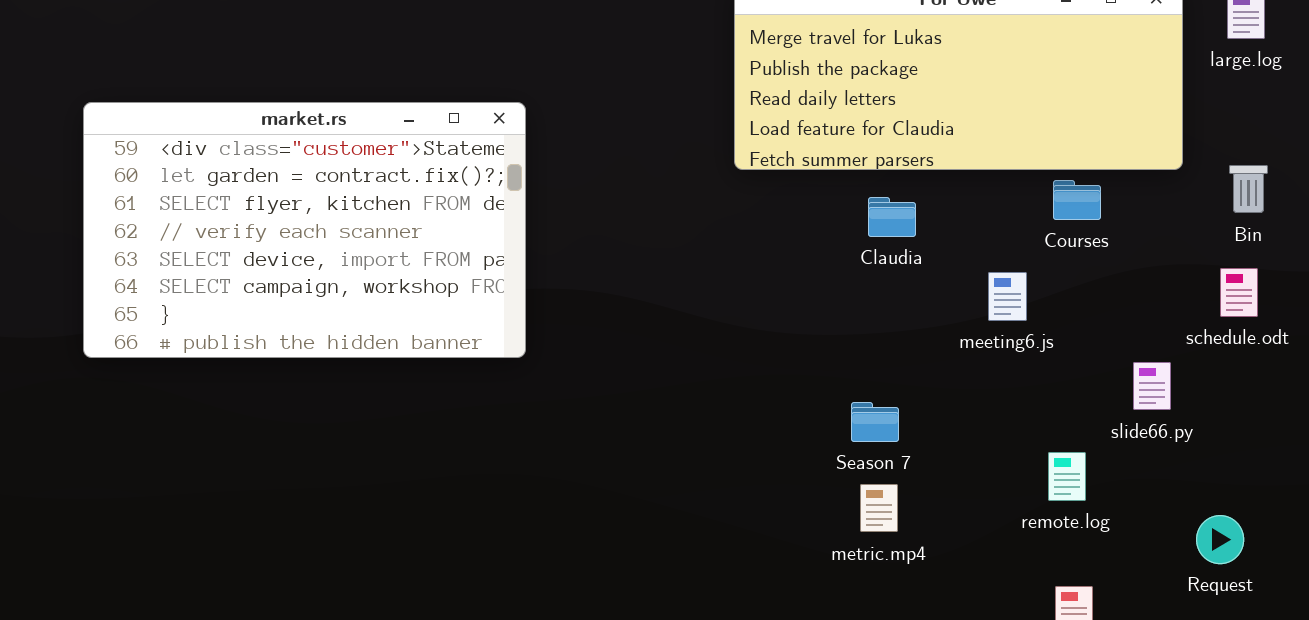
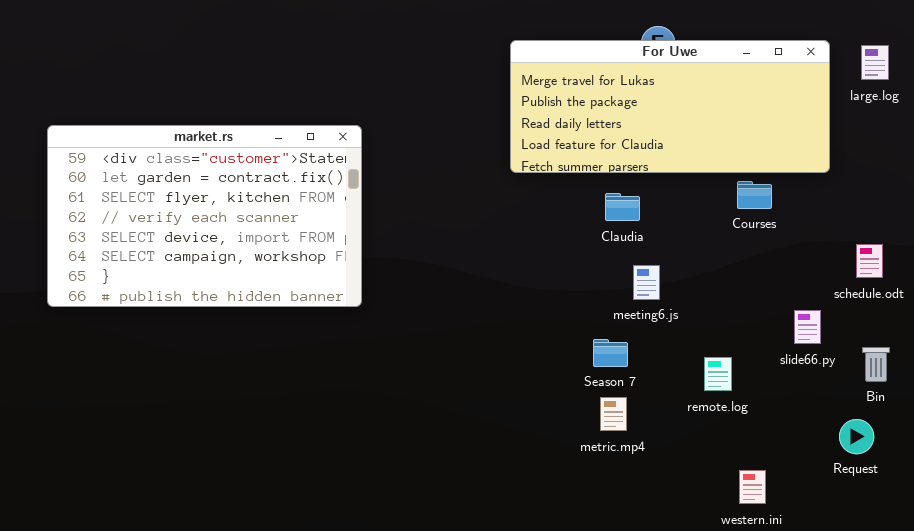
Bin: [1229,165,1268,213] -> [862,347,890,382], moved
meeting6.js: [988,272,1027,321] -> [633,265,660,300], moved
remote.log: [1048,452,1086,501] -> [704,357,732,391], moved

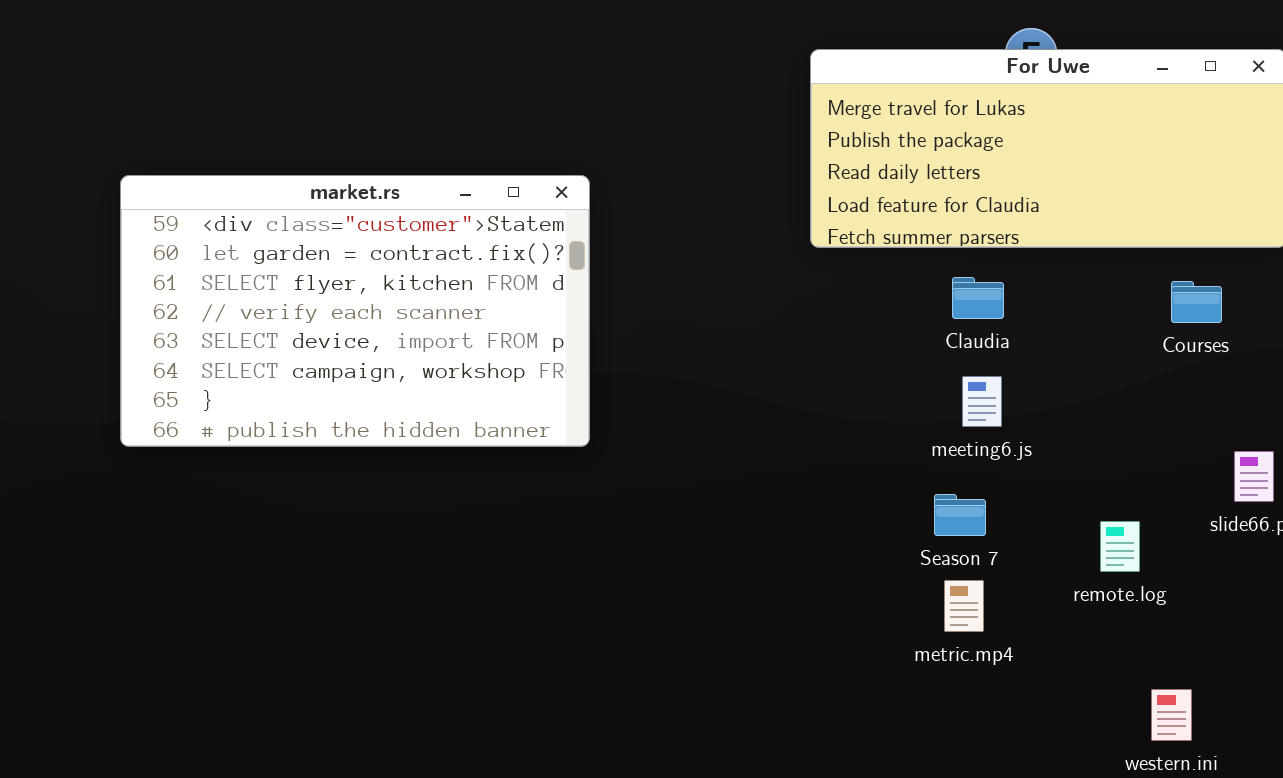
Courses: [737,181,772,209] -> [1171,281,1222,323], moved
meeting6.js: [633,265,660,300] -> [962,376,1002,427], moved

